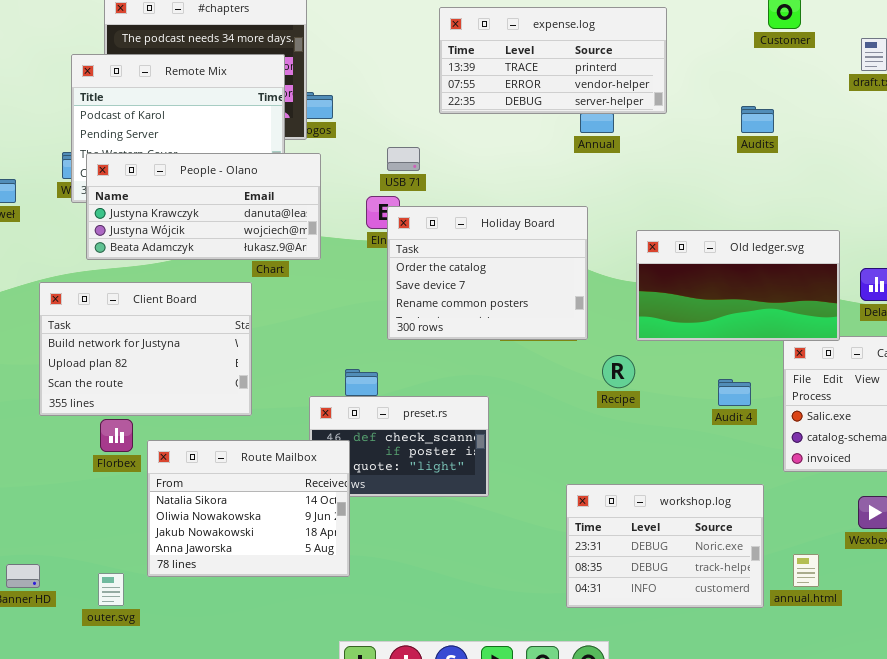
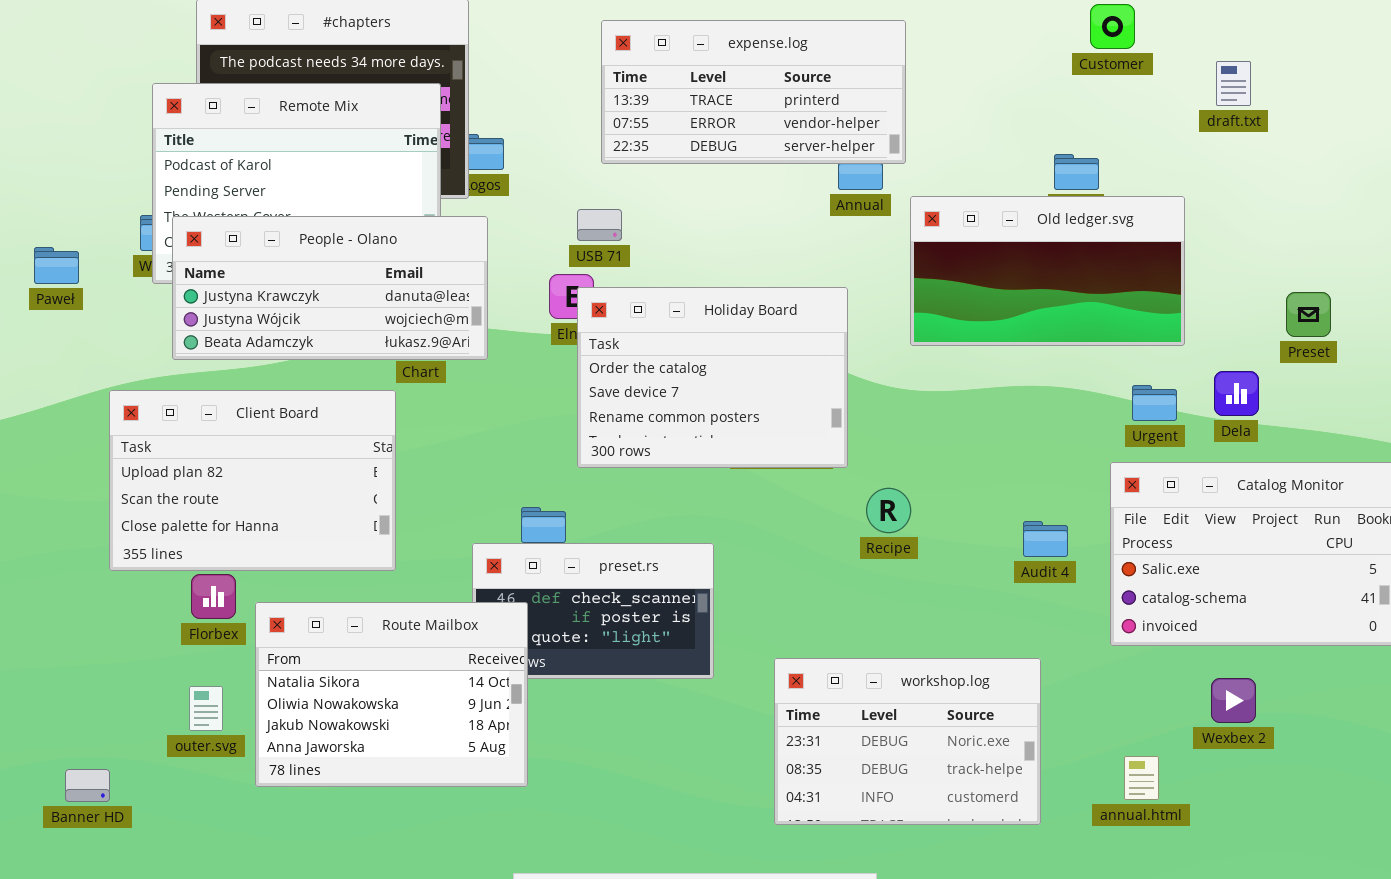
expense.log: [439,7,667,114] -> [601,20,906,164], moved
Old ledger.svg: [636,230,840,341] -> [910,196,1185,346], moved
Client Board: [39,282,252,416] -> [109,390,396,571], scrolled down 1 row
workshop.log: [566,484,764,608] -> [774,658,1041,825], moved
outer.svg: [98,573,124,606] -> [189,686,223,731], moved

